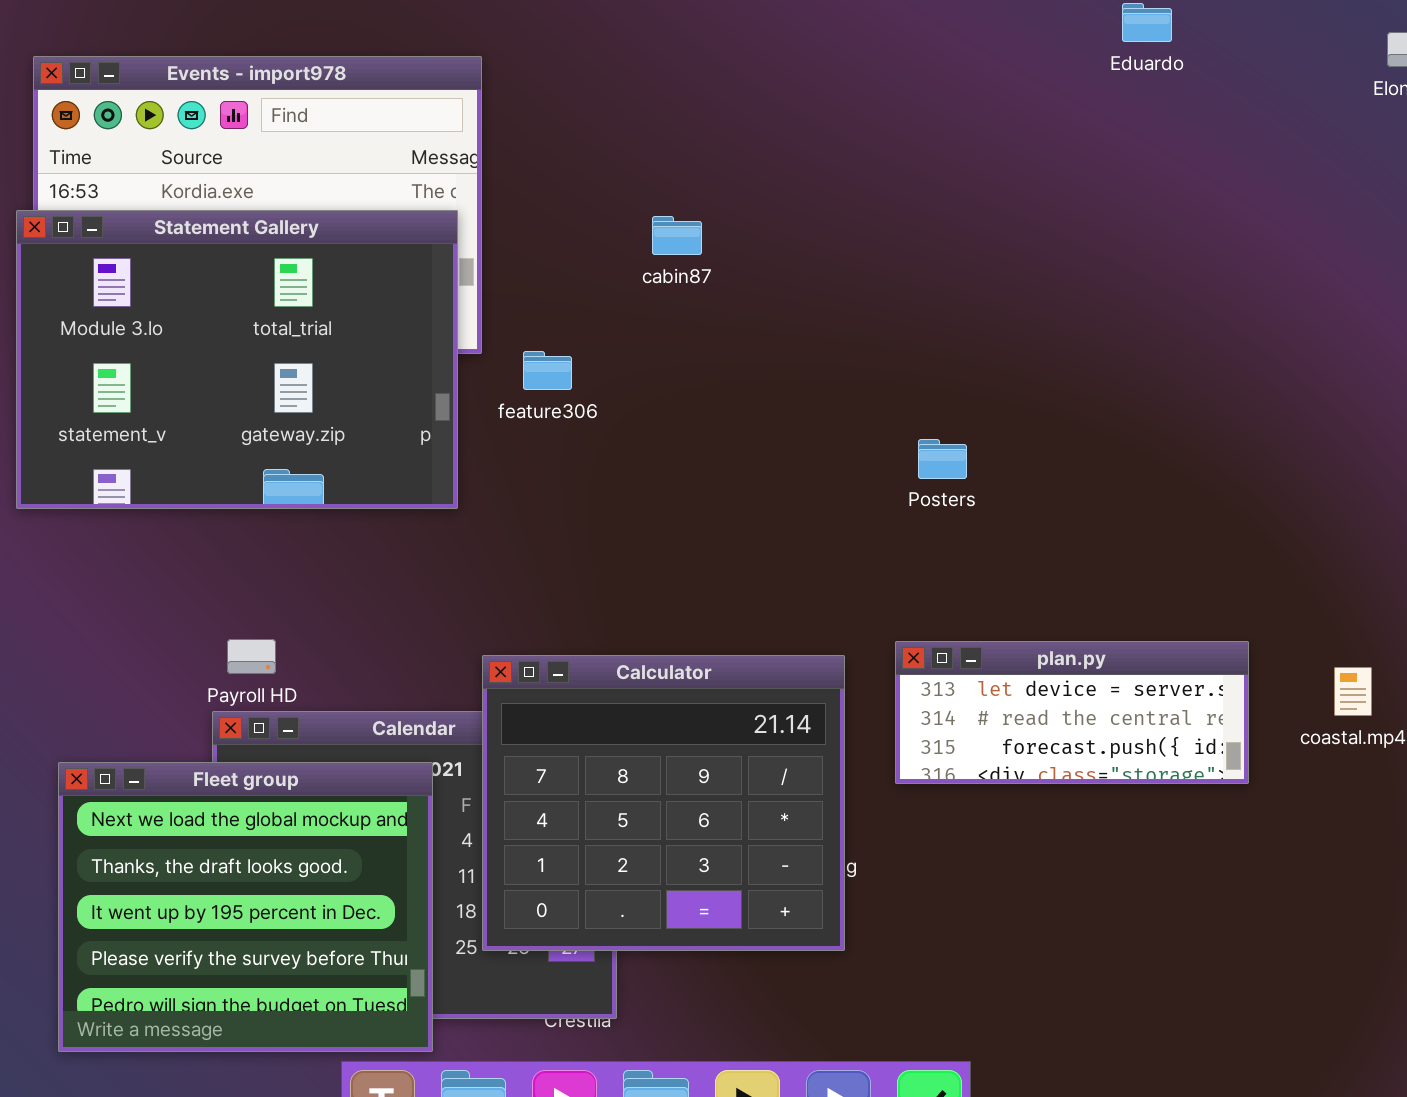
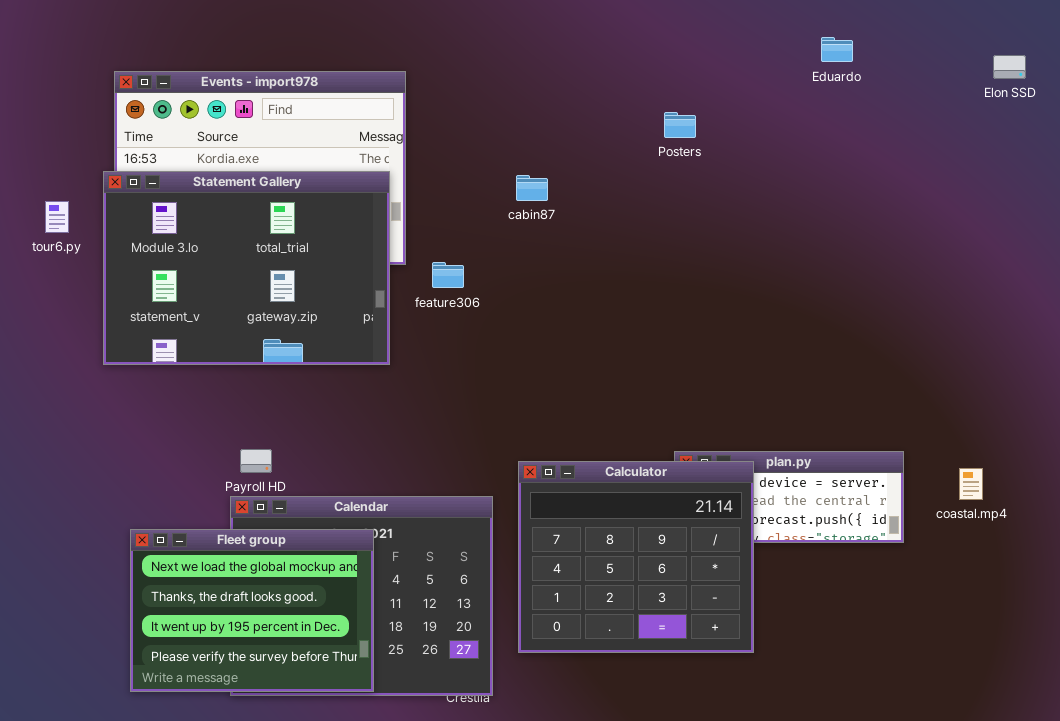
Posters: [918,439,967,479] -> [664,112,696,138], moved
Calculator: [482,655,845,951] -> [518,461,754,653], moved
Fleet group: [58,762,433,1052] -> [130,529,374,692], resized

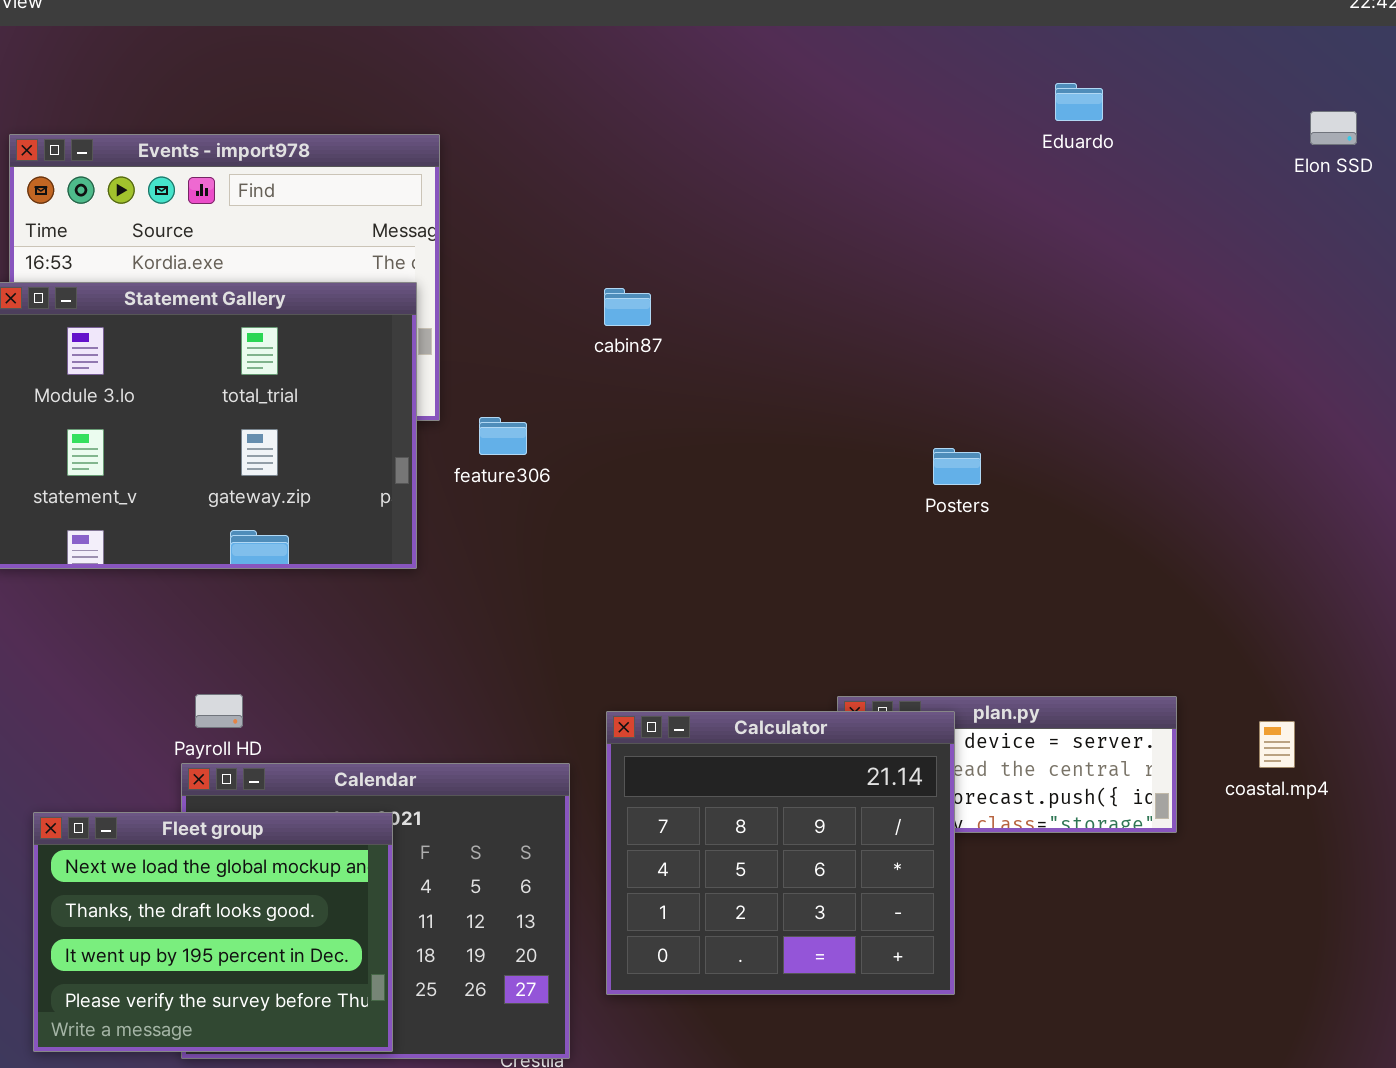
Posters: [664,112,696,138] -> [933,448,981,485], moved

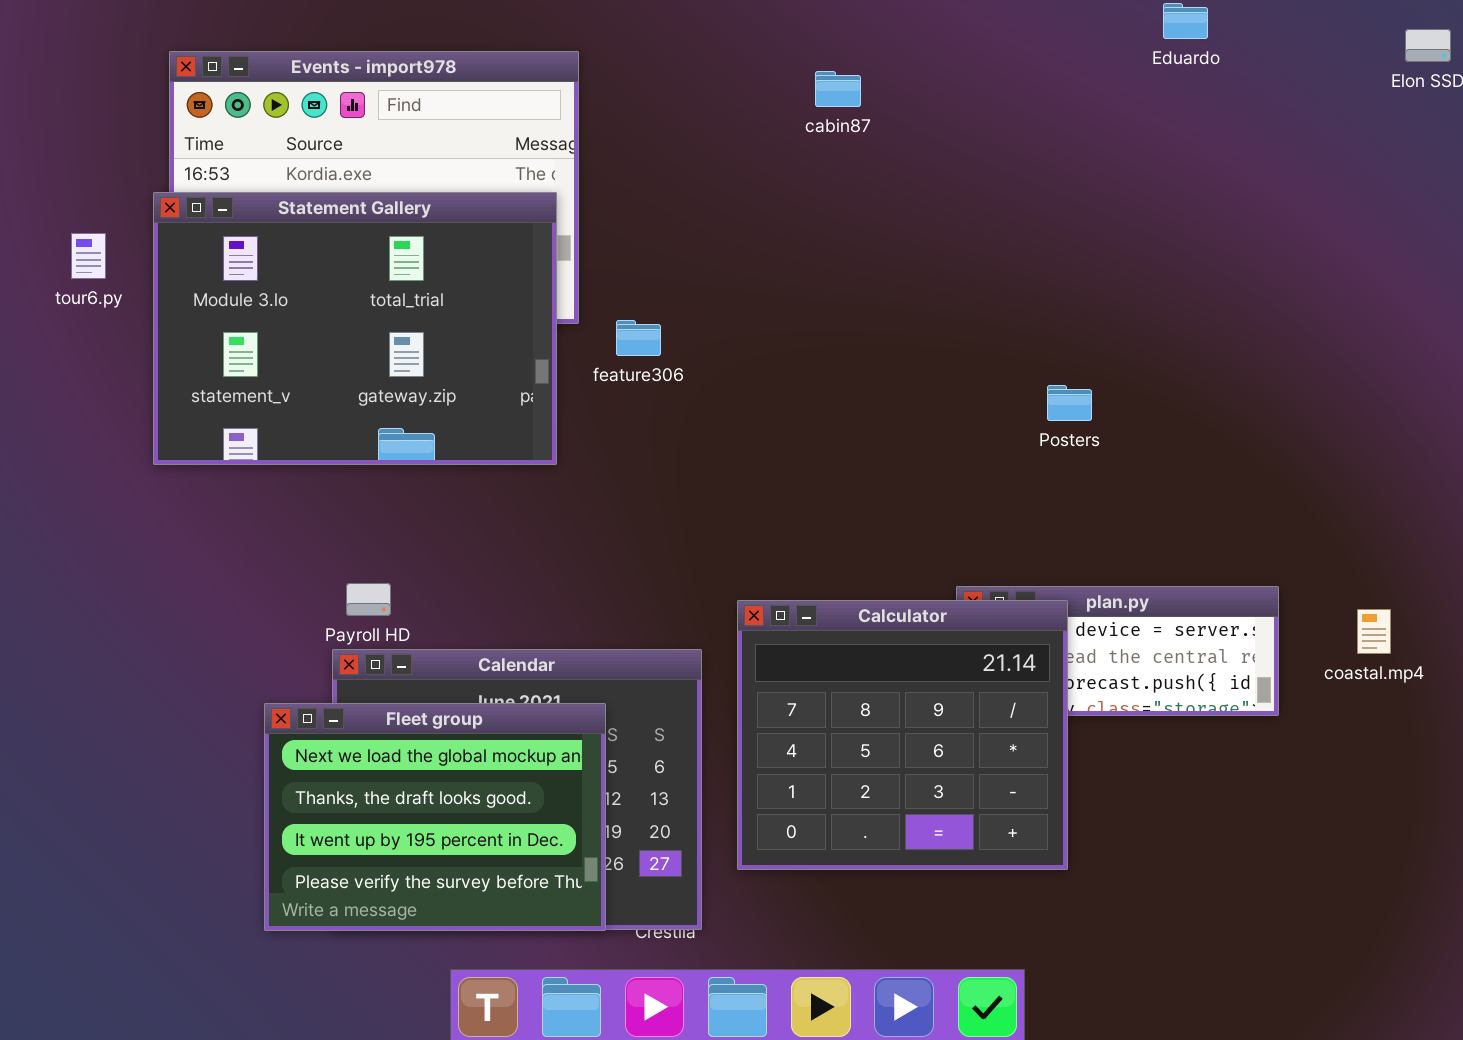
cabin87: [604,288,651,326] -> [815,71,861,107], moved
Posters: [933,448,981,485] -> [1047,385,1092,421], moved
Fleet group: [33,812,393,1052] -> [264,703,606,931], moved

